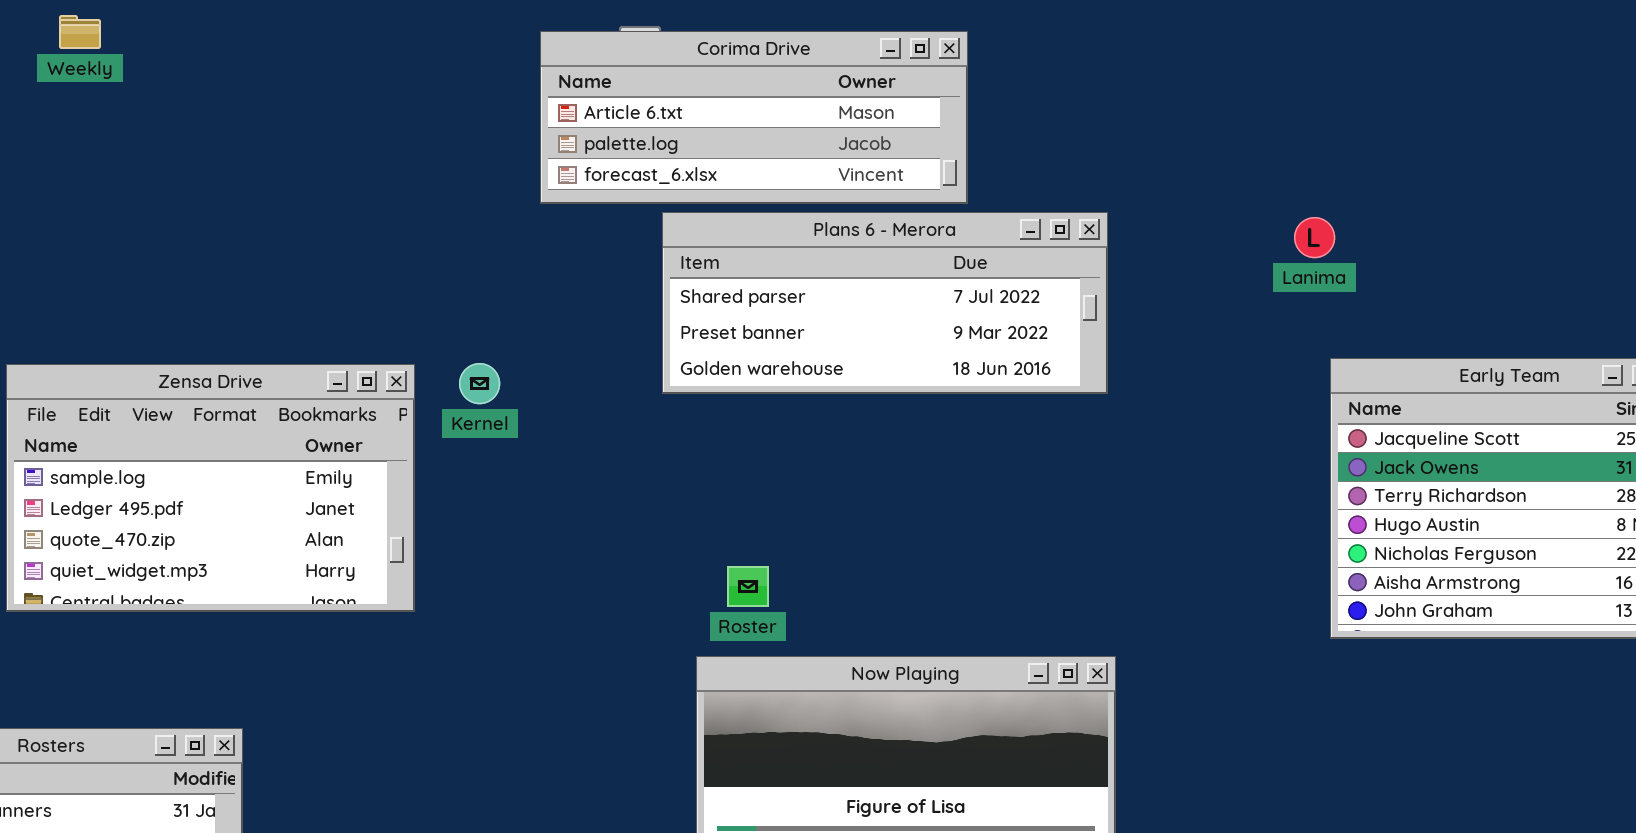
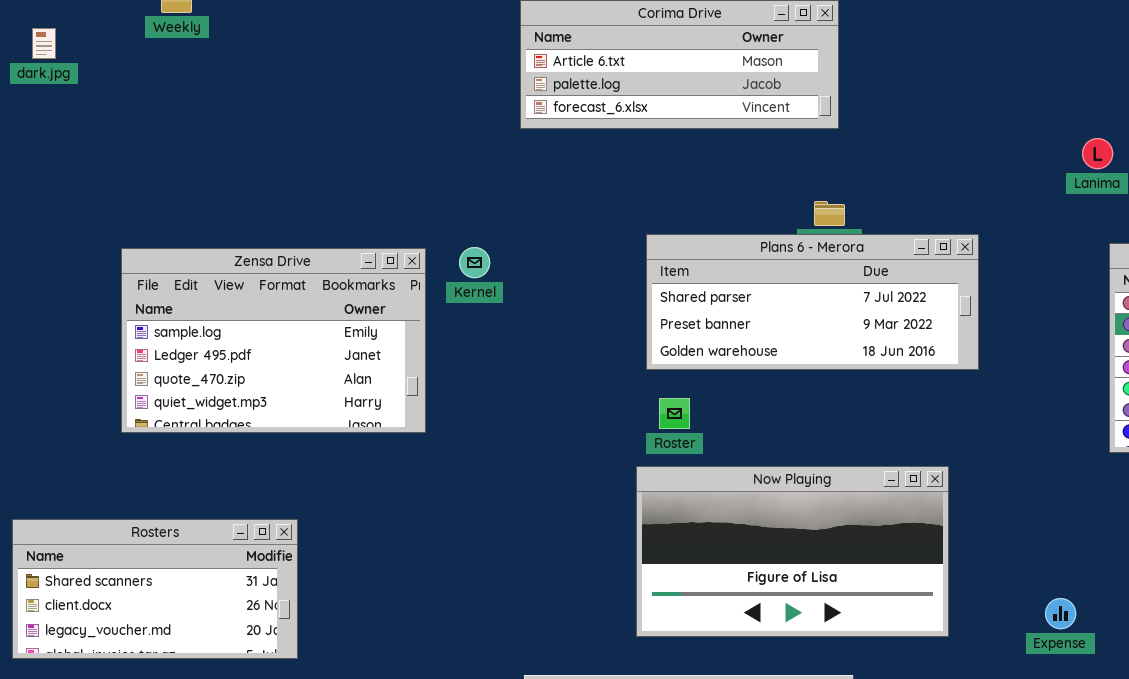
Plans 6 - Merora: [662,212,1108,394] -> [646,234,979,370], moved

